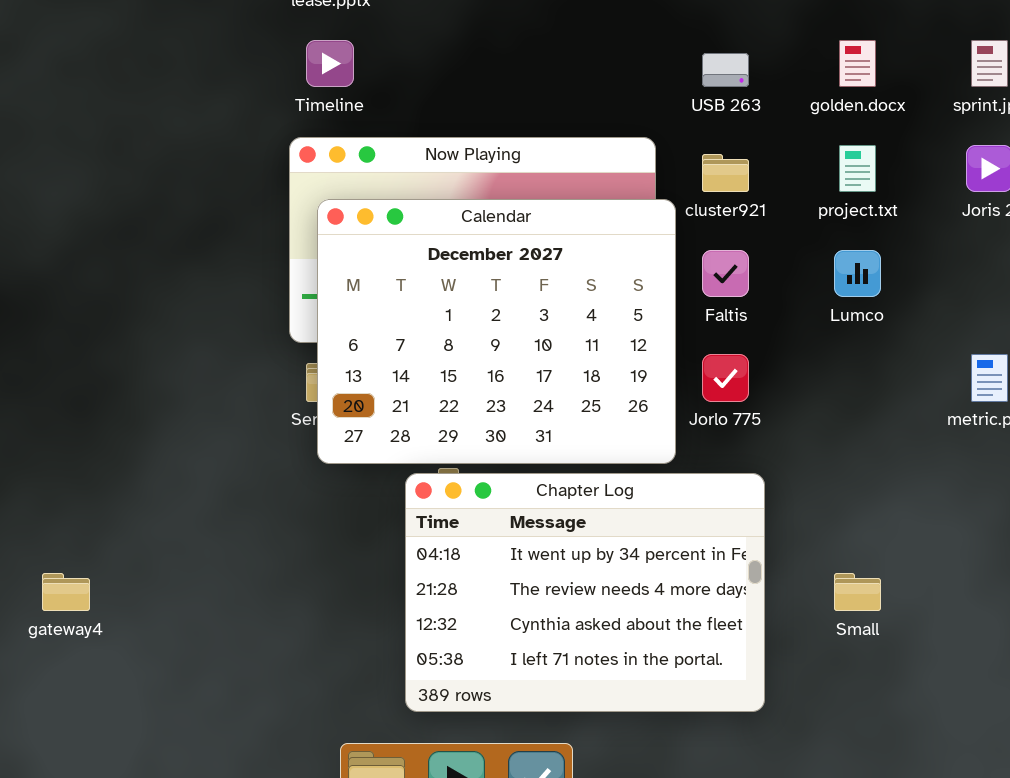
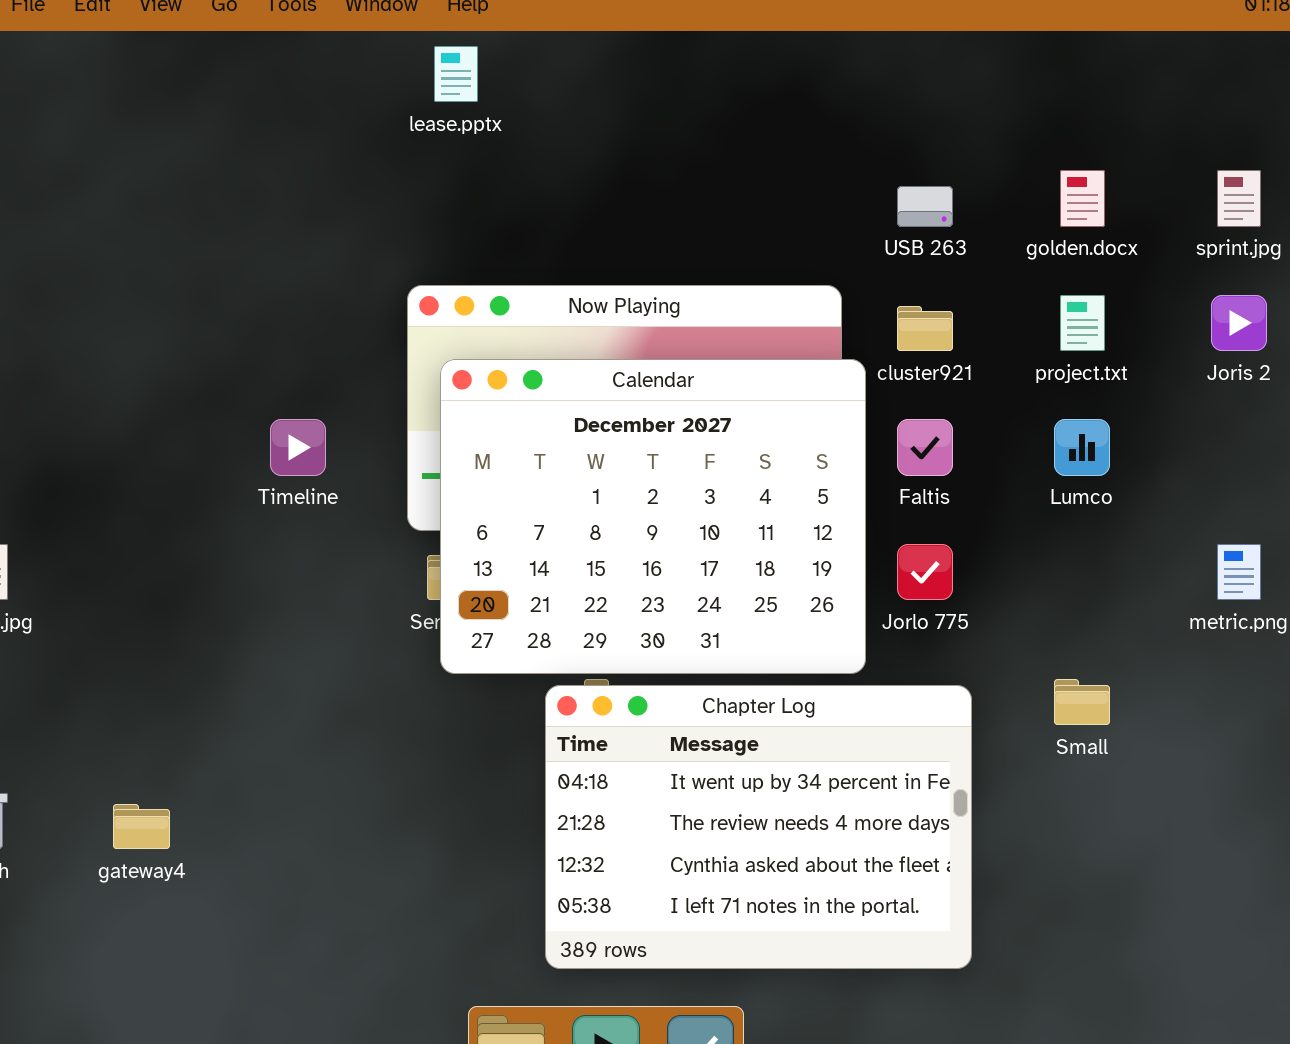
Timeline: [306,40,354,87] -> [270,419,326,476], moved
Small: [834,573,881,611] -> [1054,679,1110,725], moved

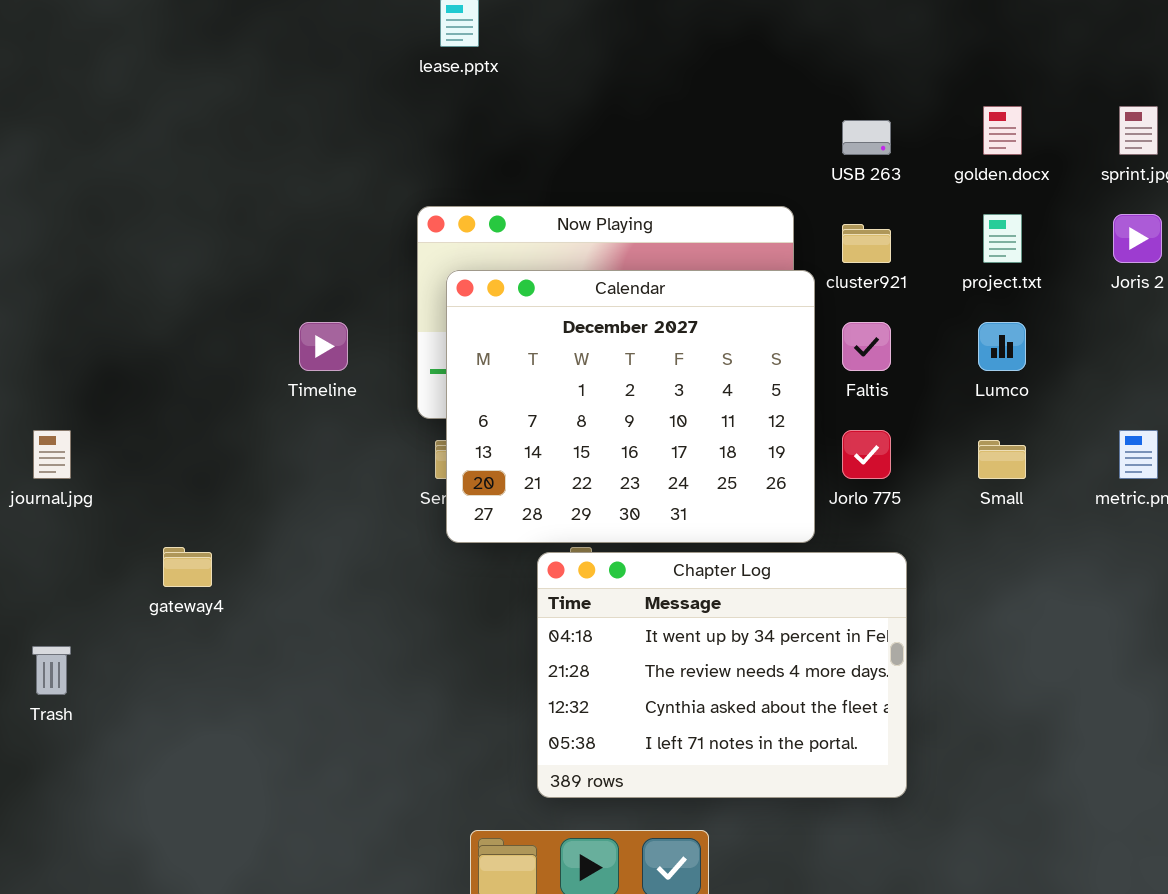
Small: [1054,679,1110,725] -> [978,440,1026,479], moved
gateway4: [113,804,170,849] -> [163,547,212,587], moved

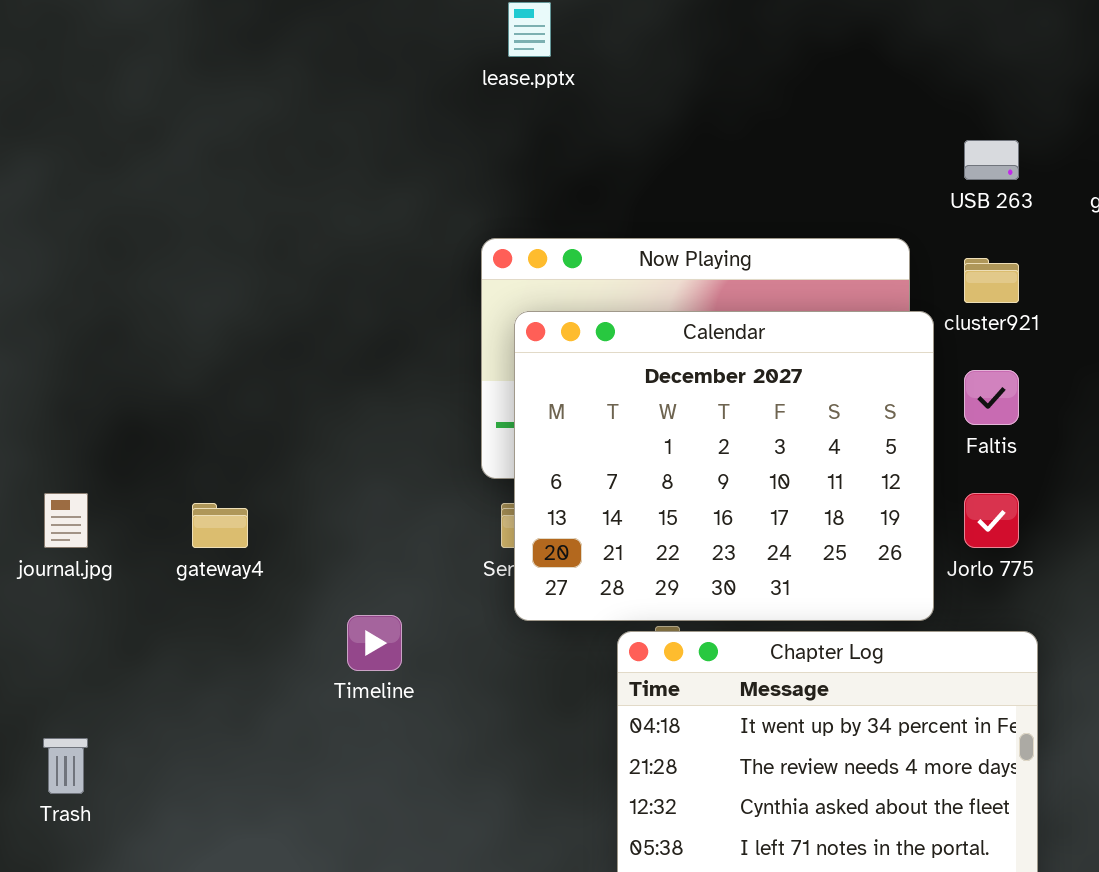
Timeline: [299,322,348,371] -> [347,615,402,671], moved
gateway4: [163,547,212,587] -> [192,503,248,548], moved

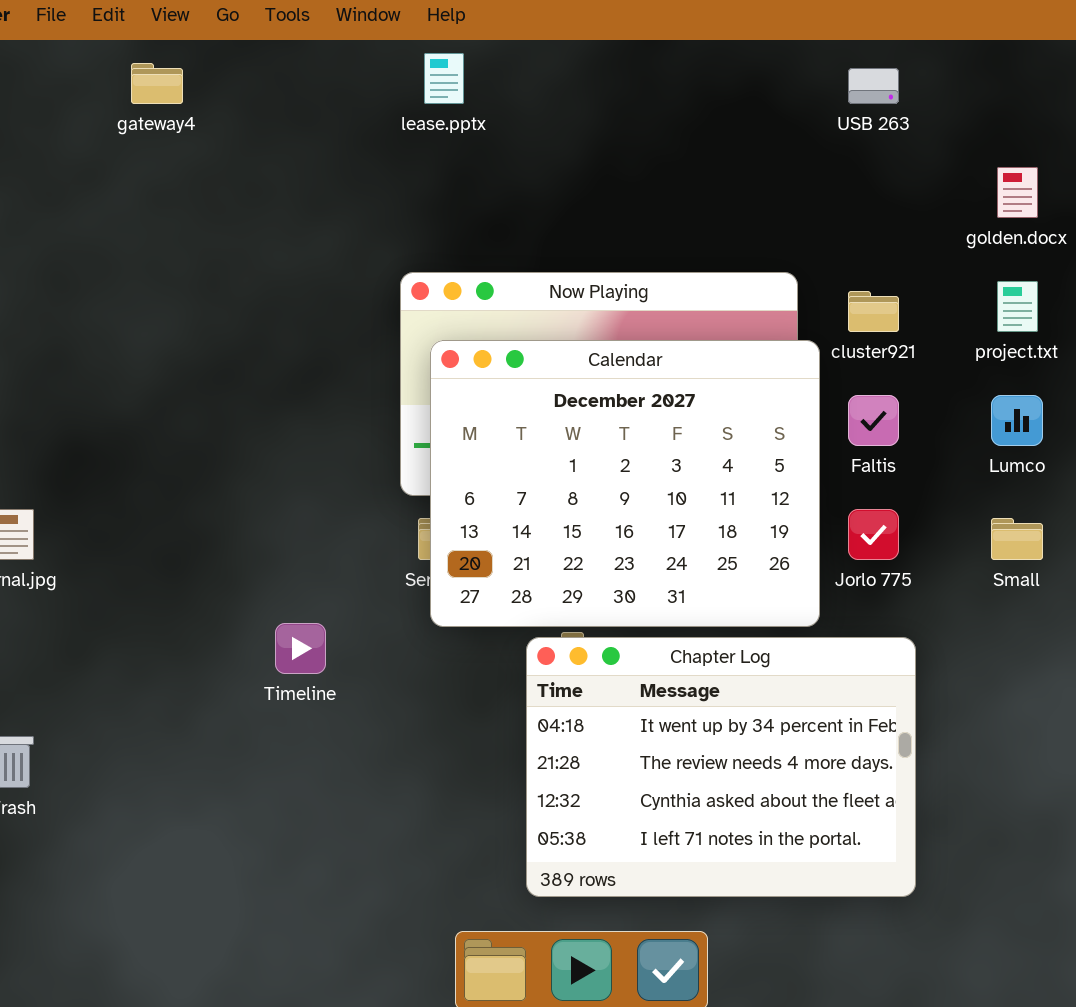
USB 263: [964,140,1019,180] -> [848,68,899,104], moved
gateway4: [192,503,248,548] -> [131,63,183,104], moved

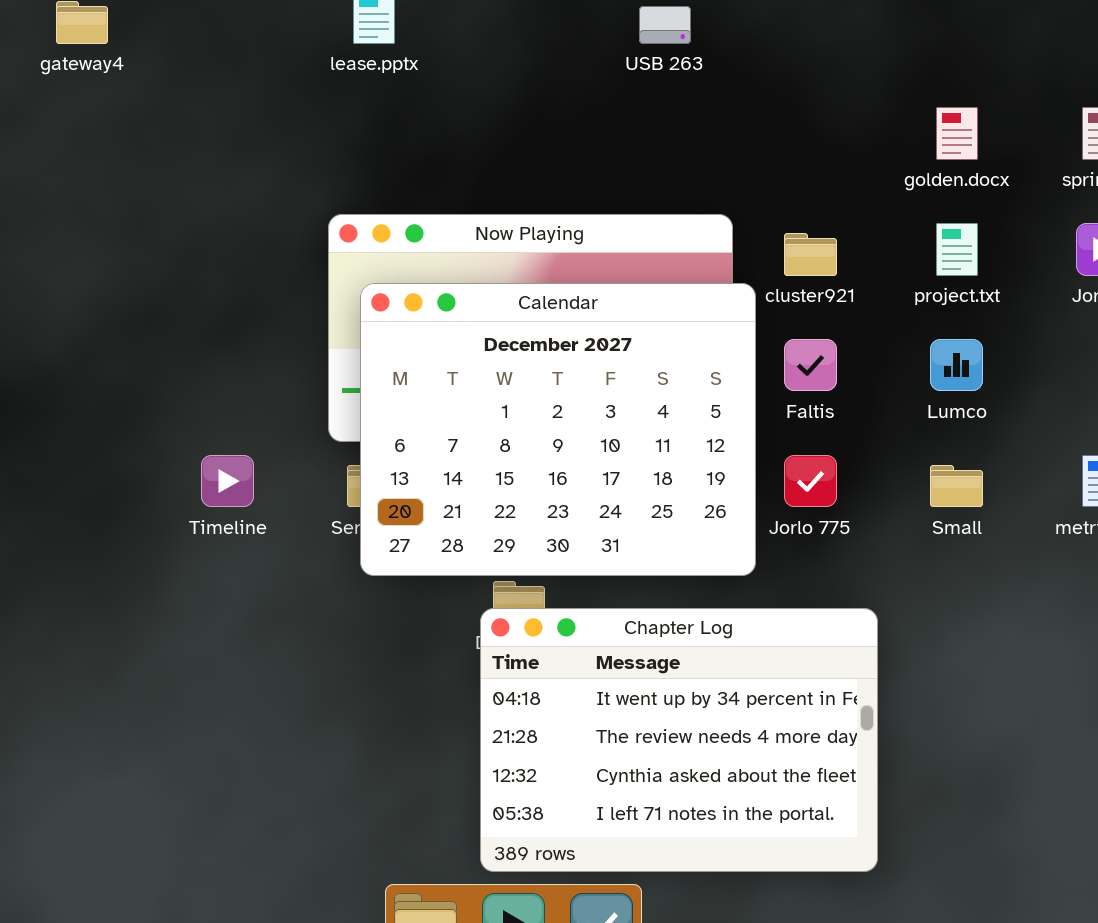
USB 263: [848,68,899,104] -> [639,6,691,44], moved
Timeline: [275,623,326,674] -> [201,455,254,507], moved
Chapter Log: [526,637,916,897] -> [480,608,878,872], moved

